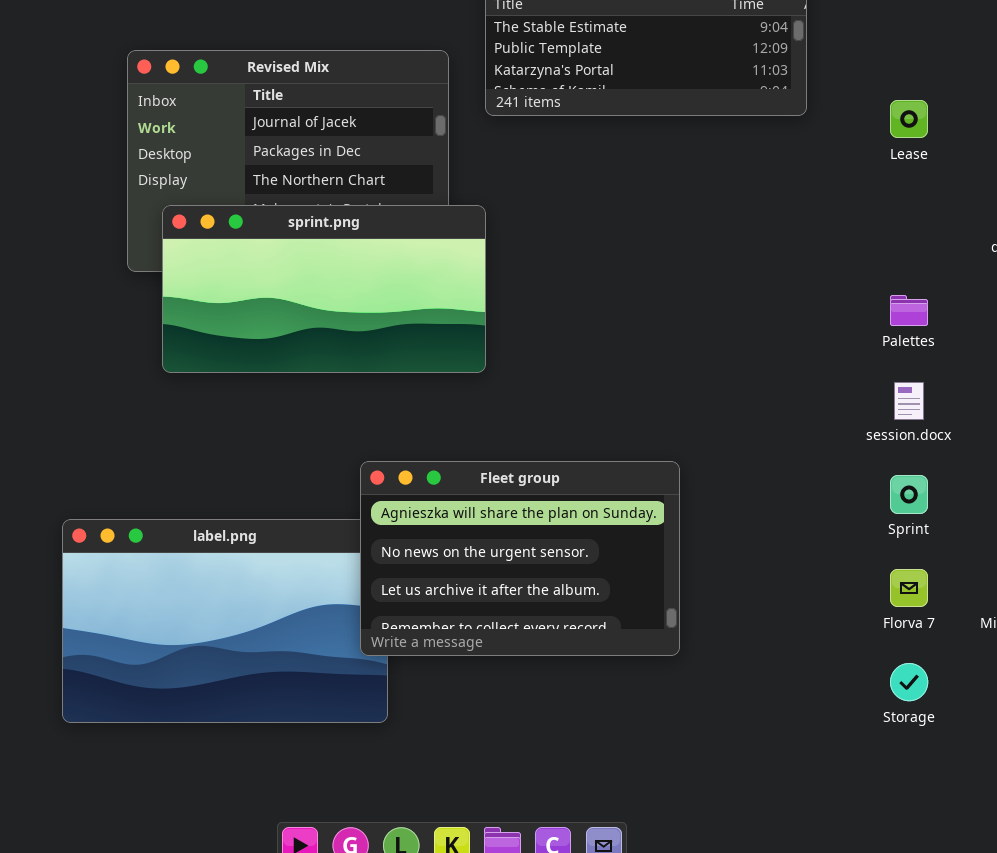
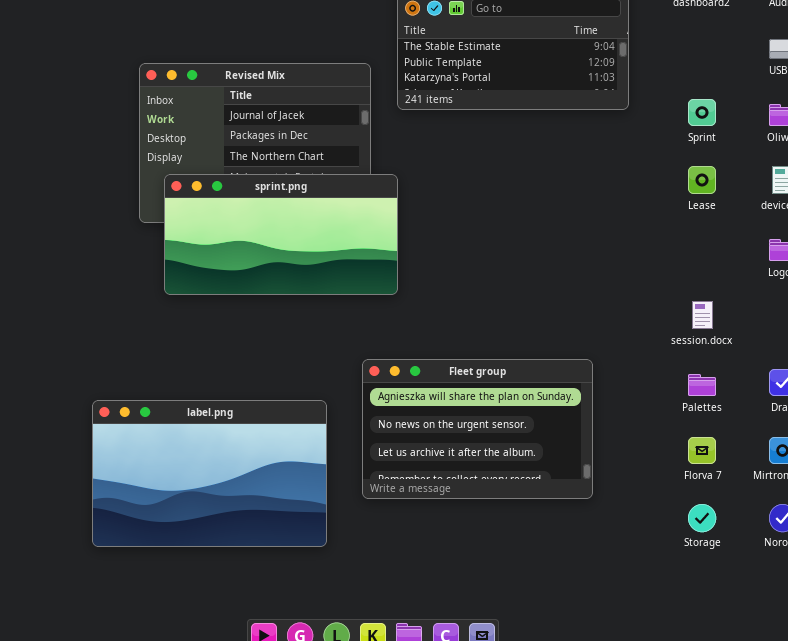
Lease: [890,100,928,138] -> [688,166,716,194], moved
Palettes: [890,295,928,326] -> [688,374,716,396], moved
Fleet group: [360,461,680,656] -> [362,359,593,499], moved
Sprint: [890,475,928,514] -> [688,99,716,126], moved

